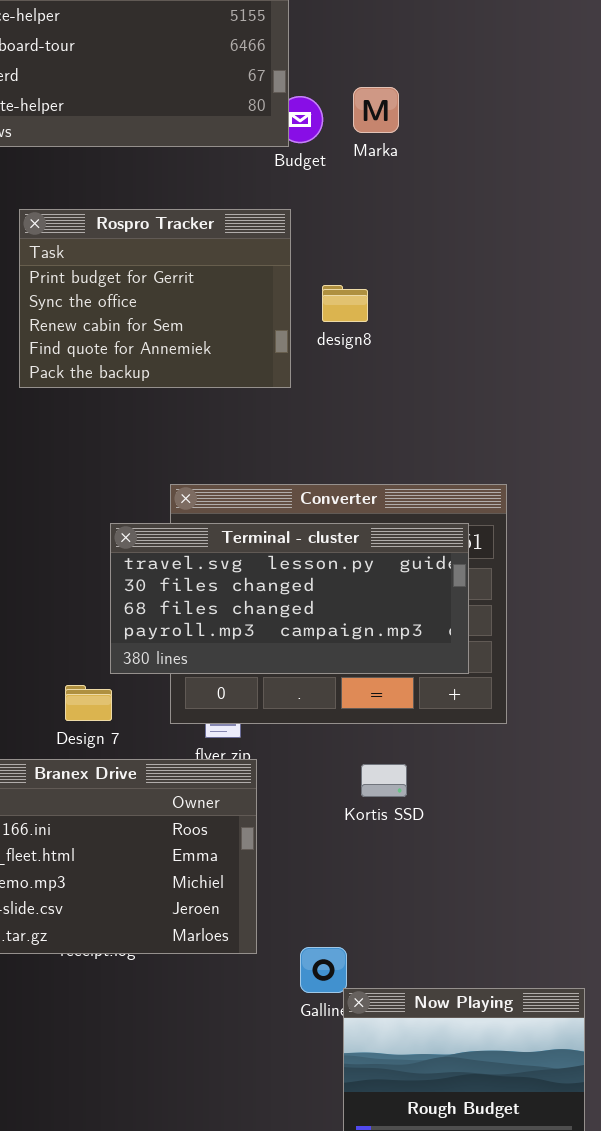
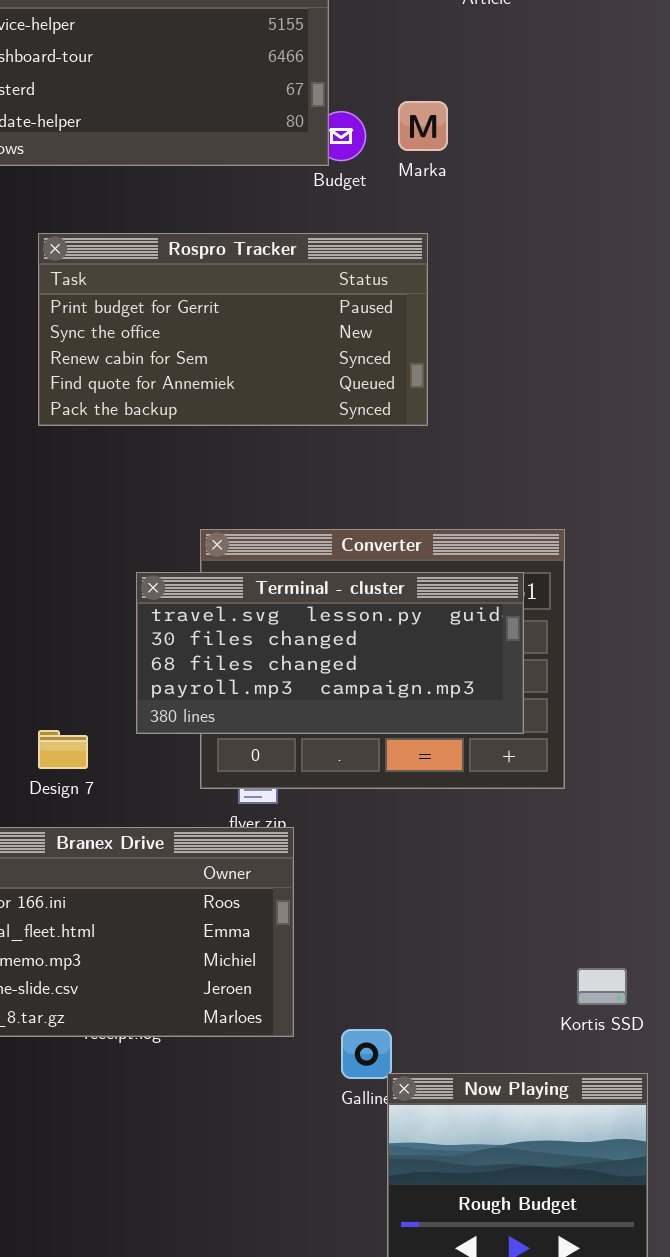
Rospro Tracker: [19,209,291,388] -> [38,233,428,426], resized
Design 7: [65,685,112,721] -> [38,730,88,769], moved
Kortis SSD: [361,764,407,797] -> [577,968,627,1005], moved

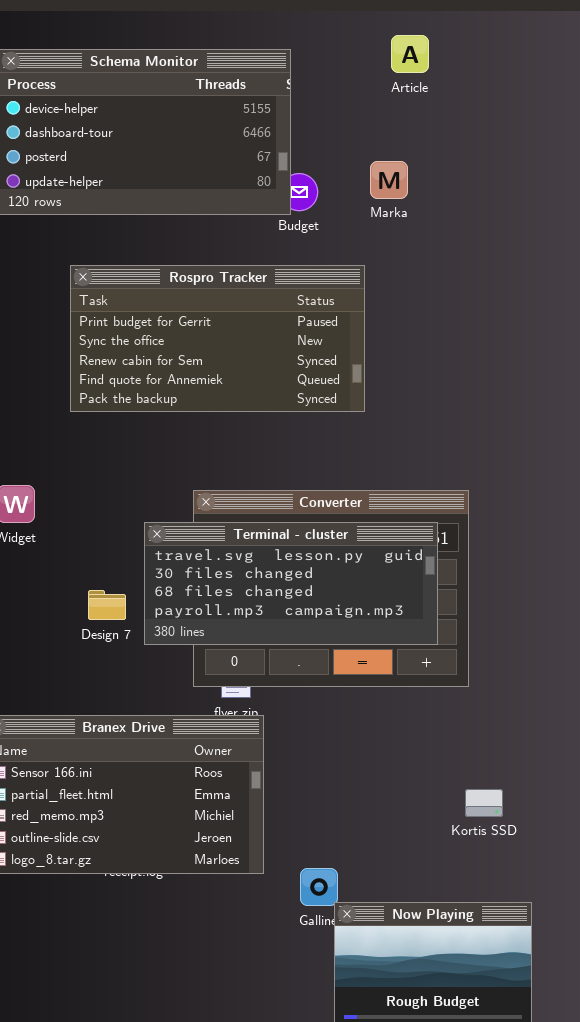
Marka: [398,101,448,151] -> [370,161,408,199], moved
Design 7: [38,730,88,769] -> [88,590,126,620], moved
Kortis SSD: [577,968,627,1005] -> [465,789,503,817], moved

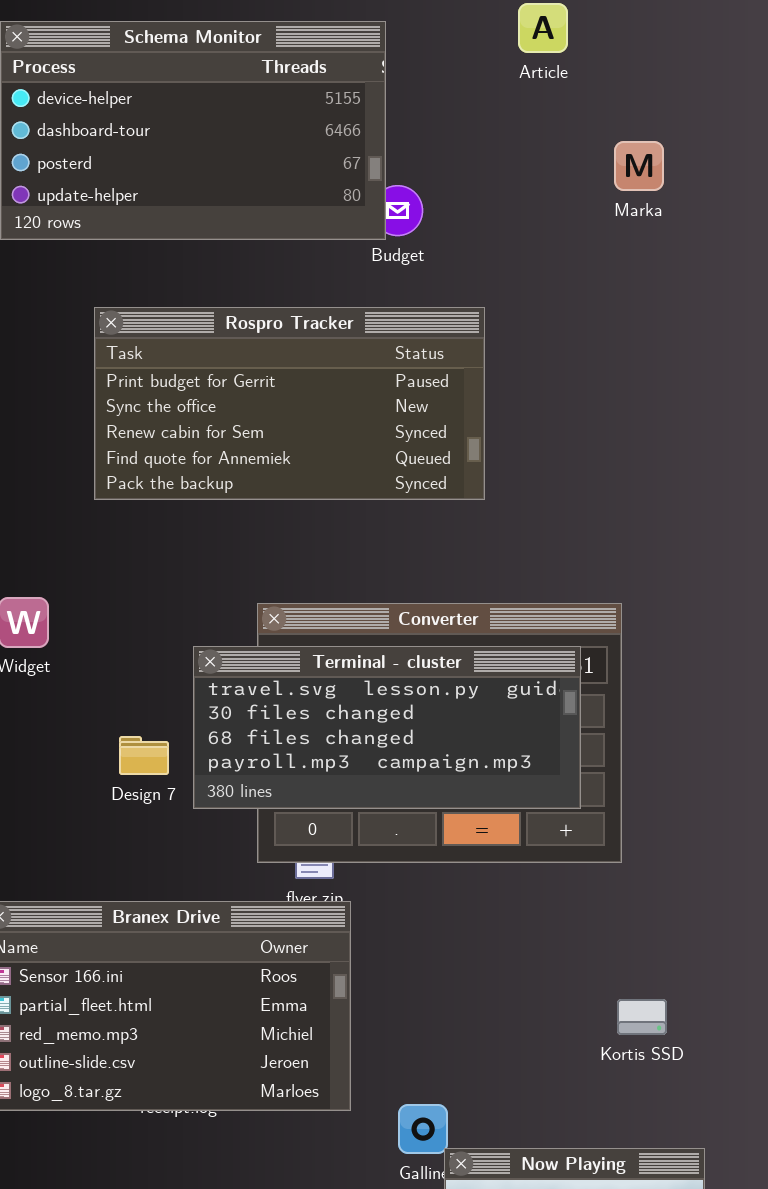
Marka: [370,161,408,199] -> [614,141,664,191], moved

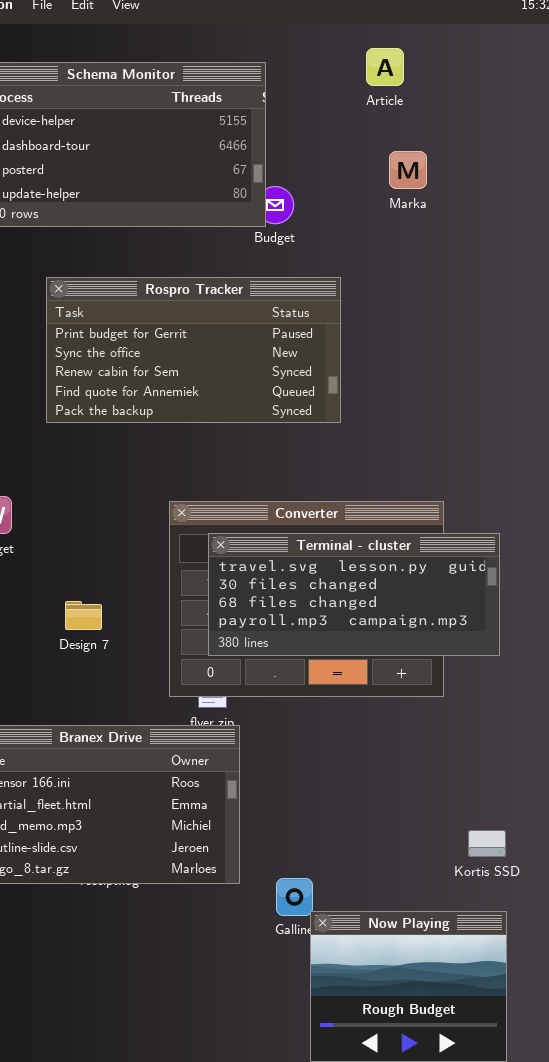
Marka: [614,141,664,191] -> [389,151,427,189], moved
Terminal - cluster: [193,646,581,809] -> [208,533,500,656], moved
Kortis SSD: [617,999,667,1035] -> [468,830,506,857], moved

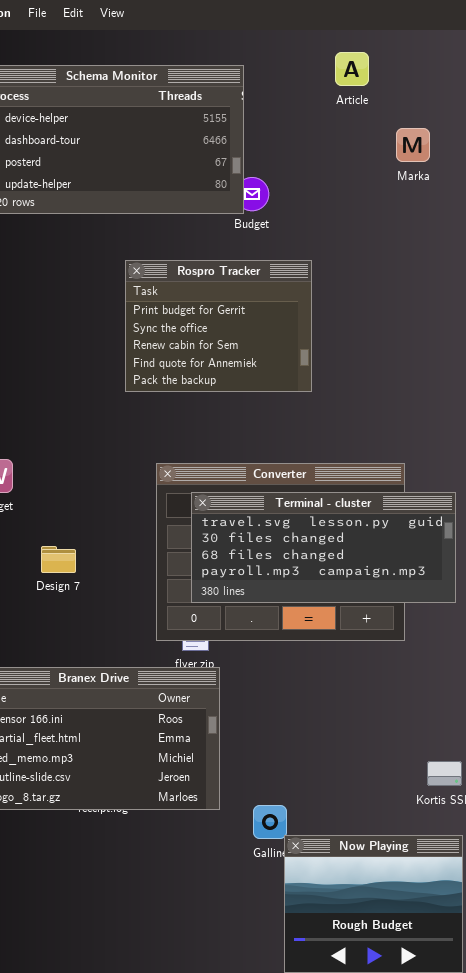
Marka: [389,151,427,189] -> [396,128,430,162], moved
Rospro Tracker: [46,277,341,423] -> [125,260,312,392], resized
Design 7: [65,601,102,630] -> [41,546,76,573], moved

